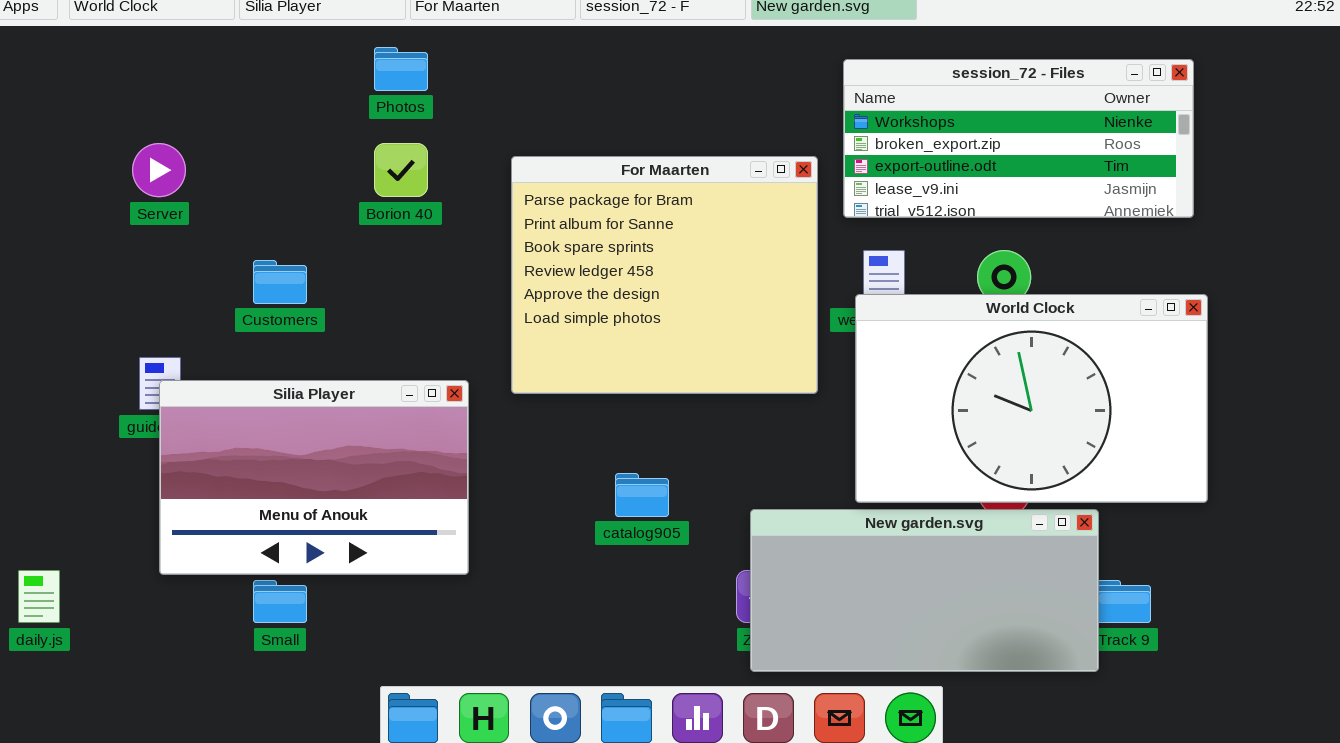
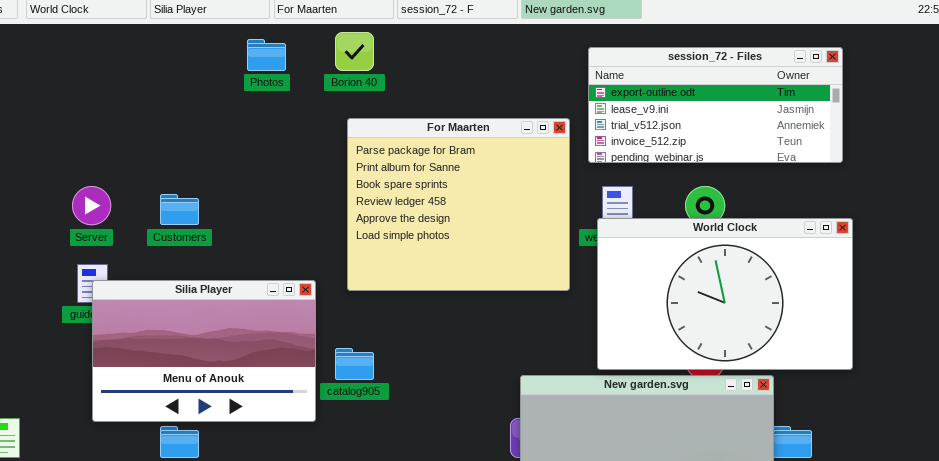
session_72 - Files: [843,59,1194,218] -> [588,47,843,163], scrolled down 2 rows
Server: [132,143,186,197] -> [72,186,111,225], moved
Borion 40: [374,143,428,197] -> [335,32,374,71], moved
catalog905: [615,473,669,517] -> [335,348,374,380], moved

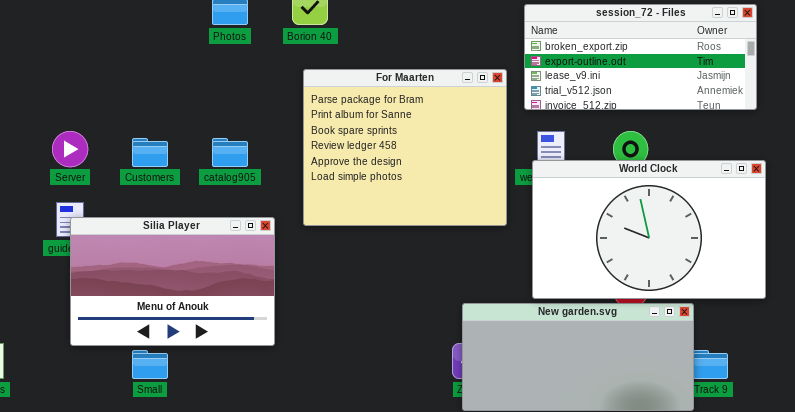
session_72 - Files: [588,47,843,163] -> [524,4,757,110], scrolled up 1 row
catalog905: [335,348,374,380] -> [212,138,248,167], moved

